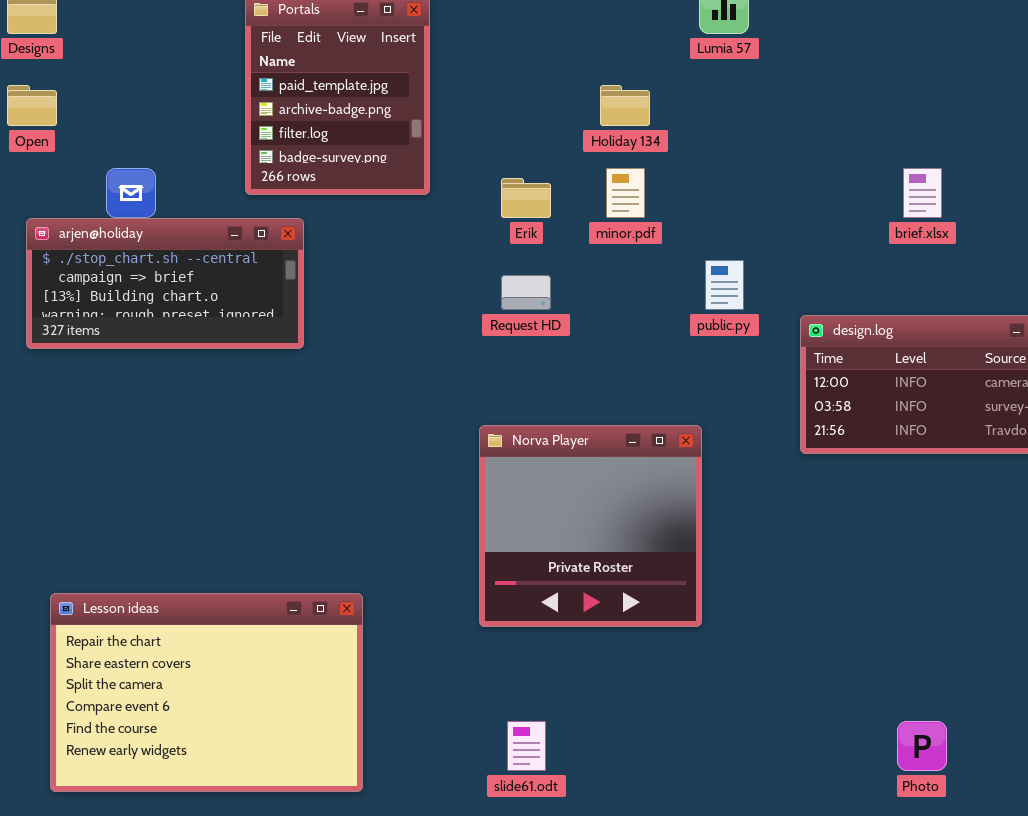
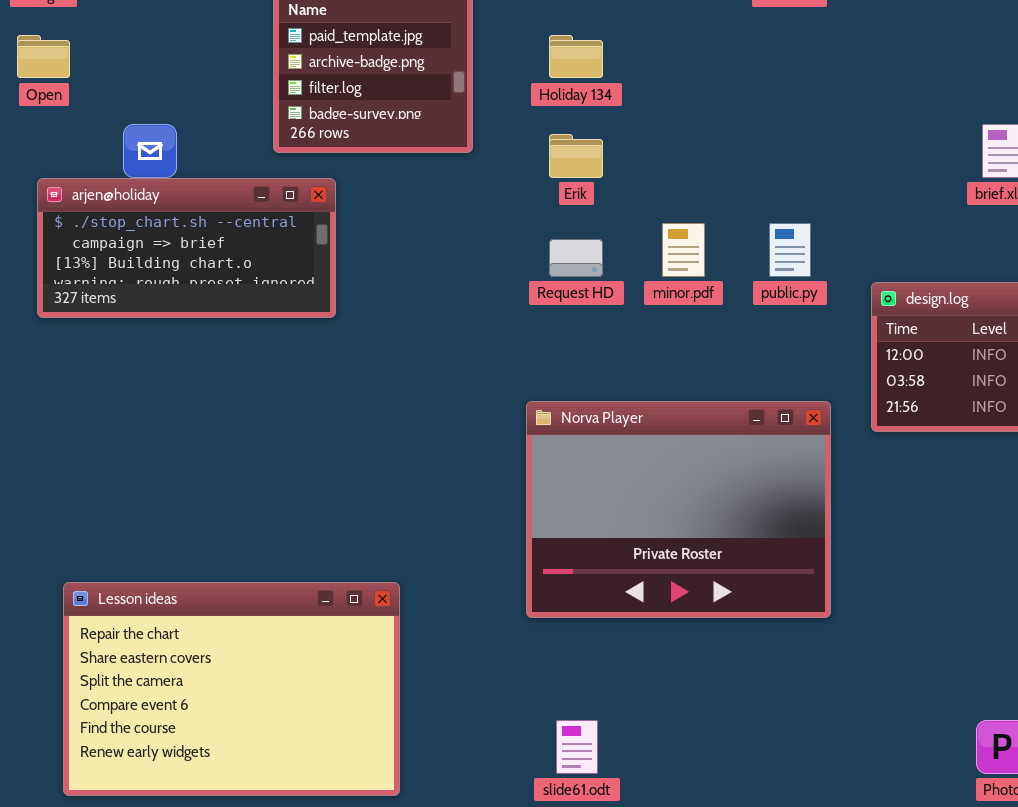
Holiday 134: [600,85,650,126] -> [549,35,603,78], moved
minor.pdf: [606,168,645,218] -> [662,223,705,277], moved
Norva Player: [479,425,702,627] -> [526,401,831,618], resized

